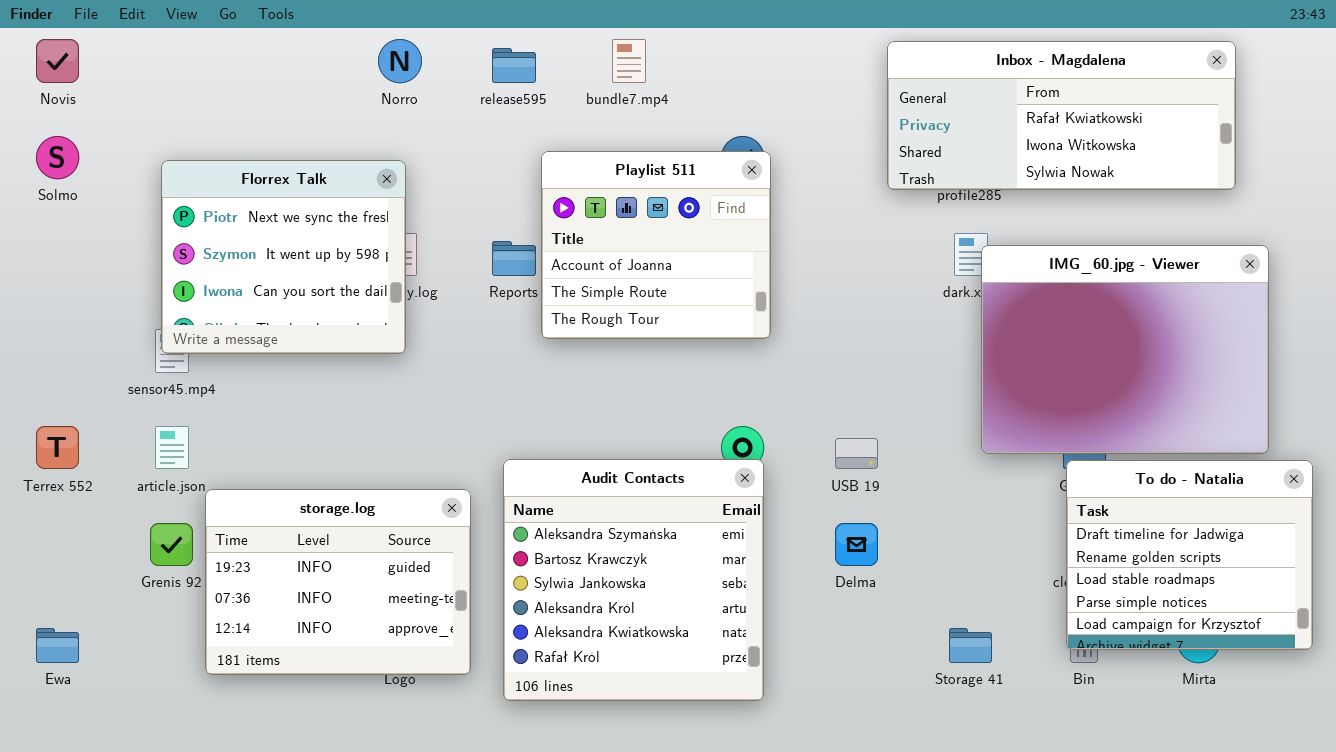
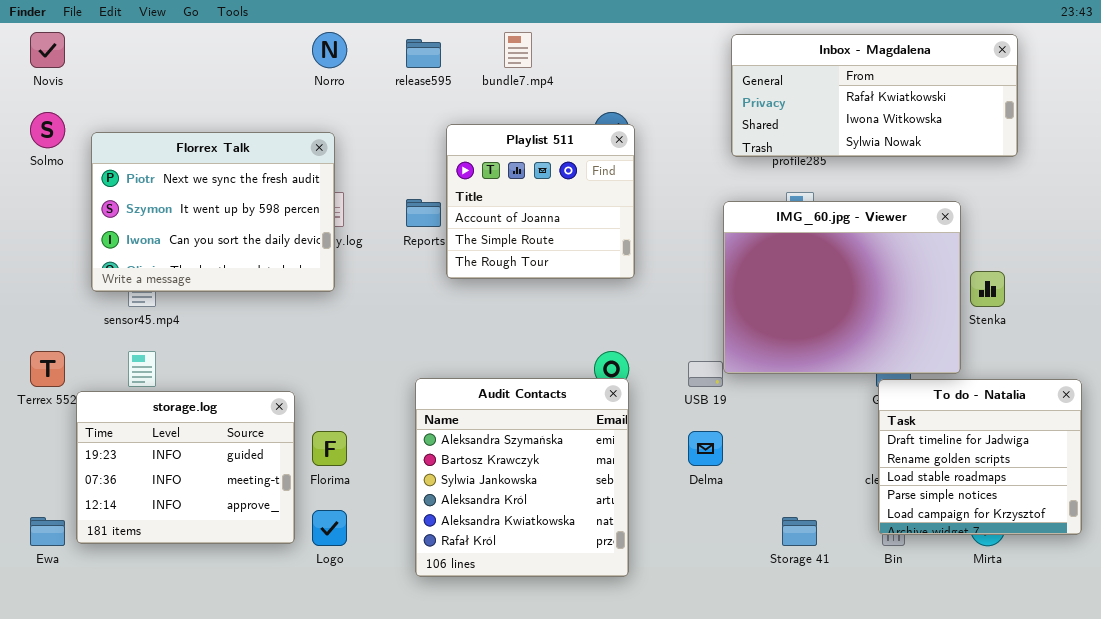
Florrex Talk: [161,160,406,354] -> [91,132,335,292], resized
IMG_60.jpg - Viewer: [981,245,1269,454] -> [723,201,961,374], moved
storage.log: [205,489,471,675] -> [76,391,295,544], moved

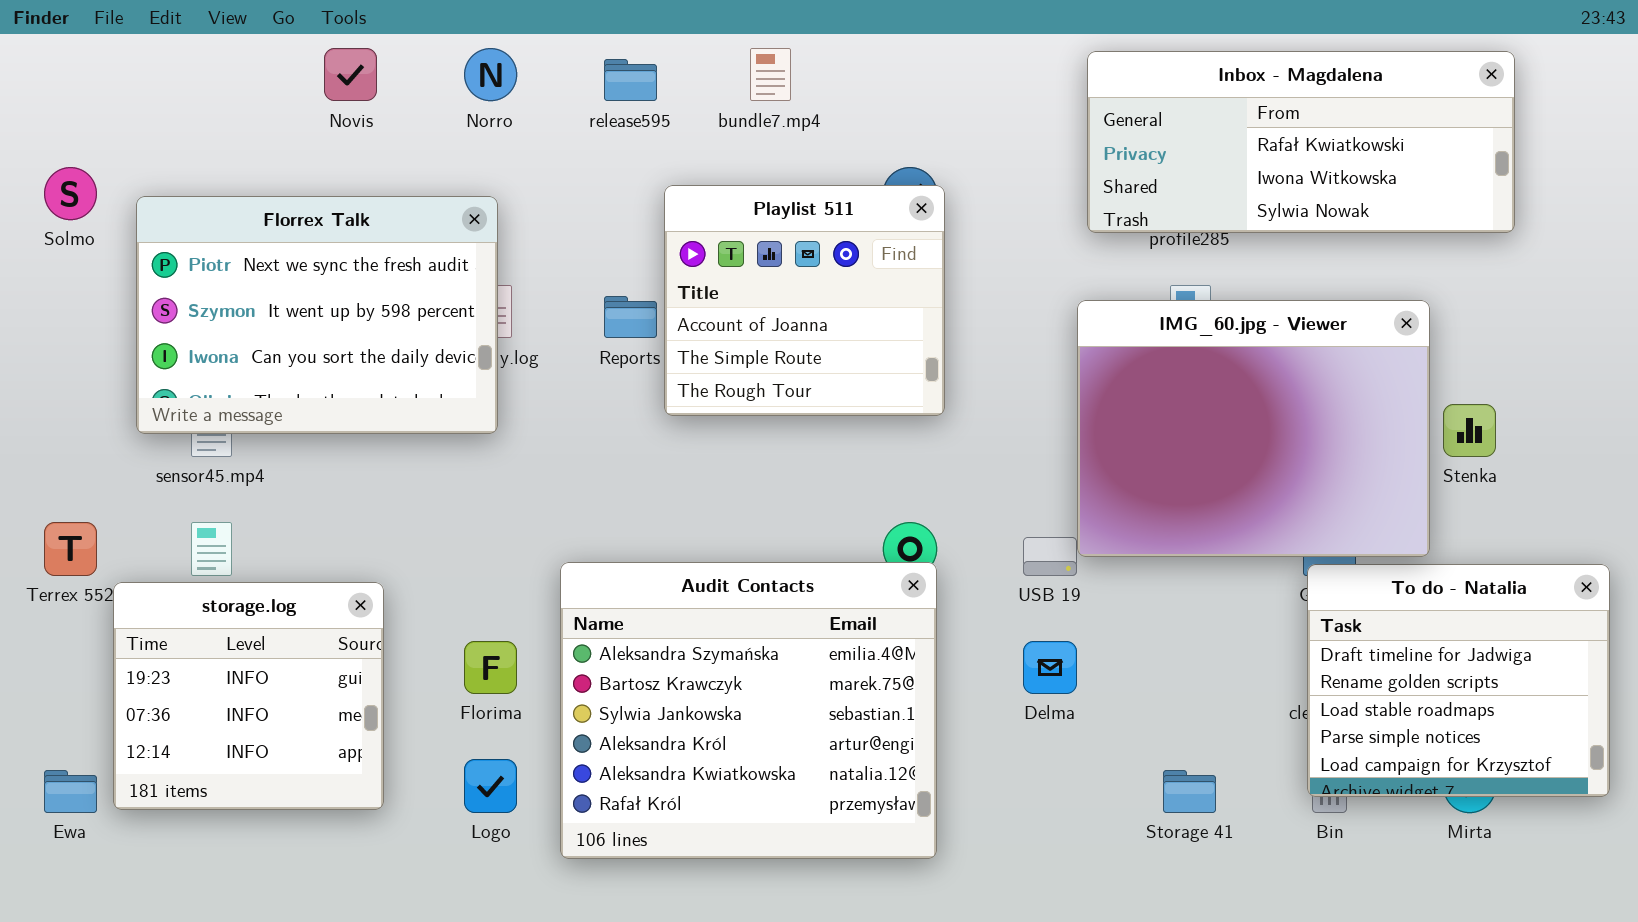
Novis: [30,32,65,68] -> [324,48,377,101], moved
Audit Contacts: [415,378,629,577] -> [560,562,937,859], resized
storage.log: [76,391,295,544] -> [113,582,384,810], resized

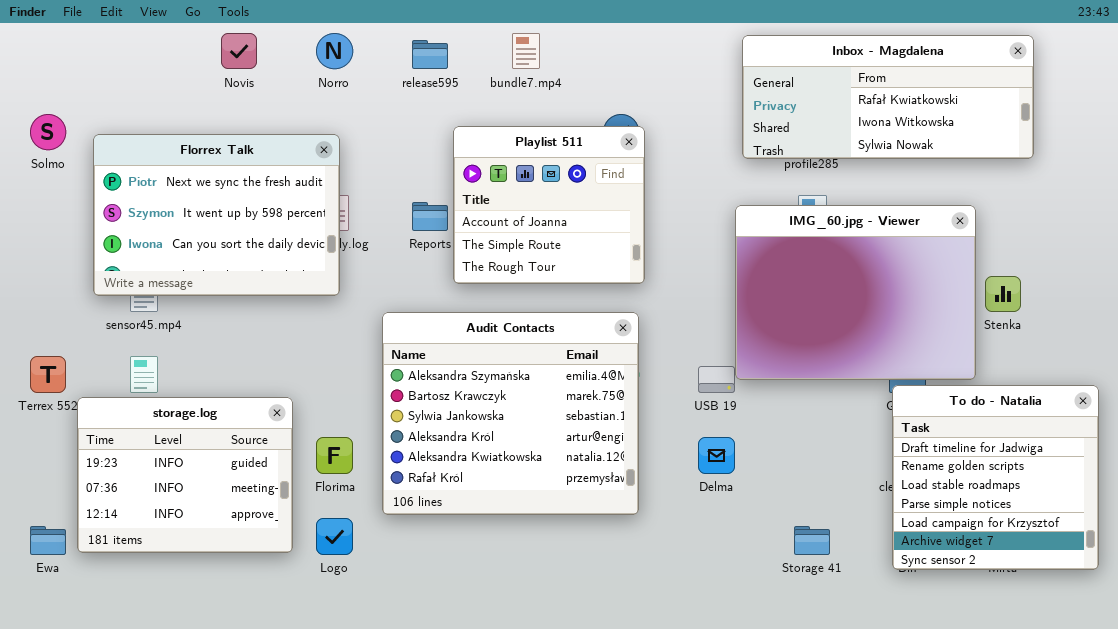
Audit Contacts: [560,562,937,859] -> [382,312,639,515], moved
To do - Natalia: [1307,564,1610,797] -> [892,385,1099,570], resized
storage.log: [113,582,384,810] -> [77,397,293,553], resized

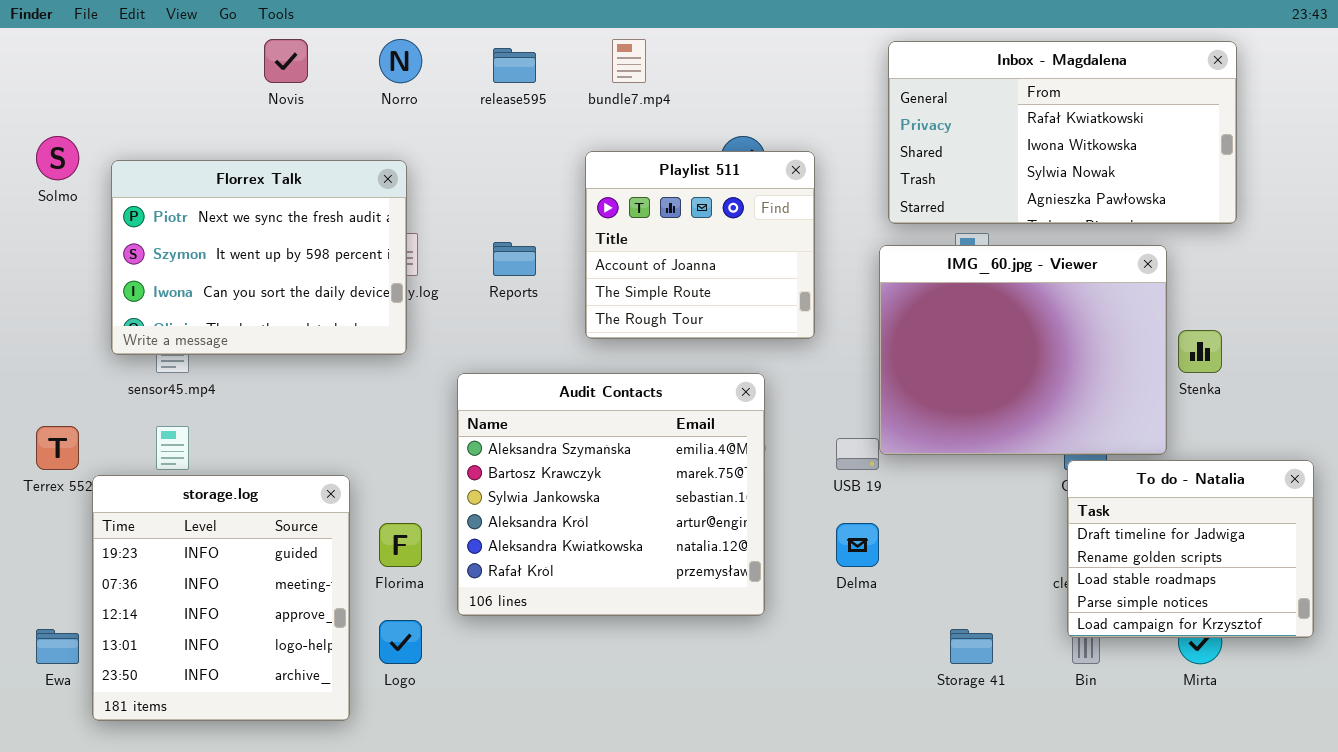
Inbox - Magdalena: [742,35,1034,159] -> [888,41,1237,224], resized
Playlist 511: [453,126,645,284] -> [585,151,815,339], moved
To do - Natalia: [892,385,1099,570] -> [1067,460,1314,638], resized
storage.log: [77,397,293,553] -> [92,475,350,721], resized

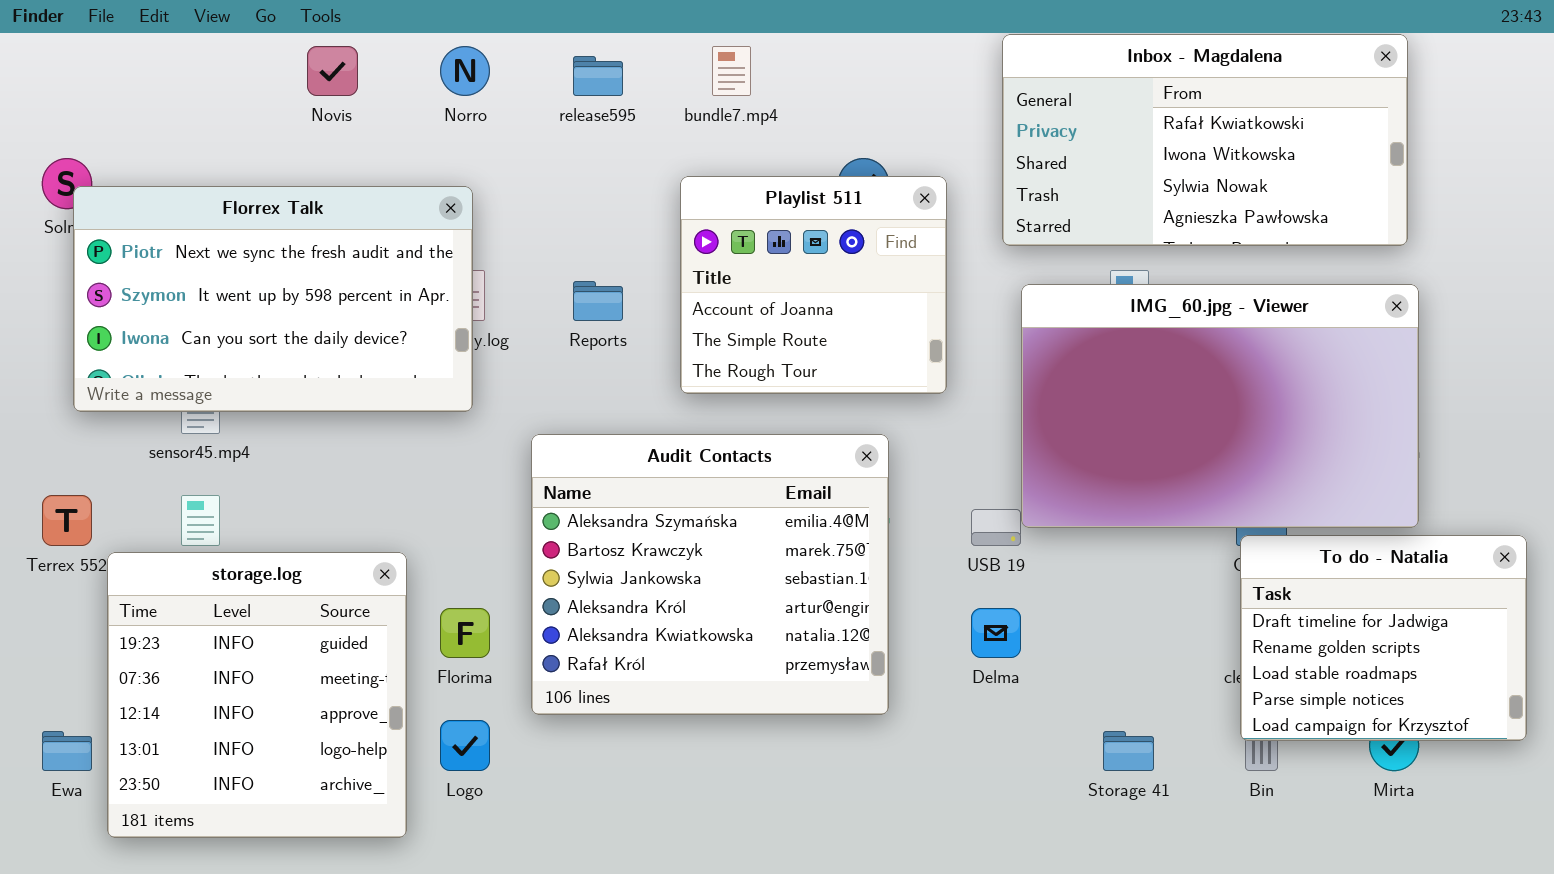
Inbox - Magdalena: [888,41,1237,224] -> [1002,34,1408,246], moved
Florrex Talk: [111,160,407,355] -> [73,186,473,412], resized
IMG_60.jpg - Viewer: [879,245,1167,455] -> [1021,284,1419,528], resized

